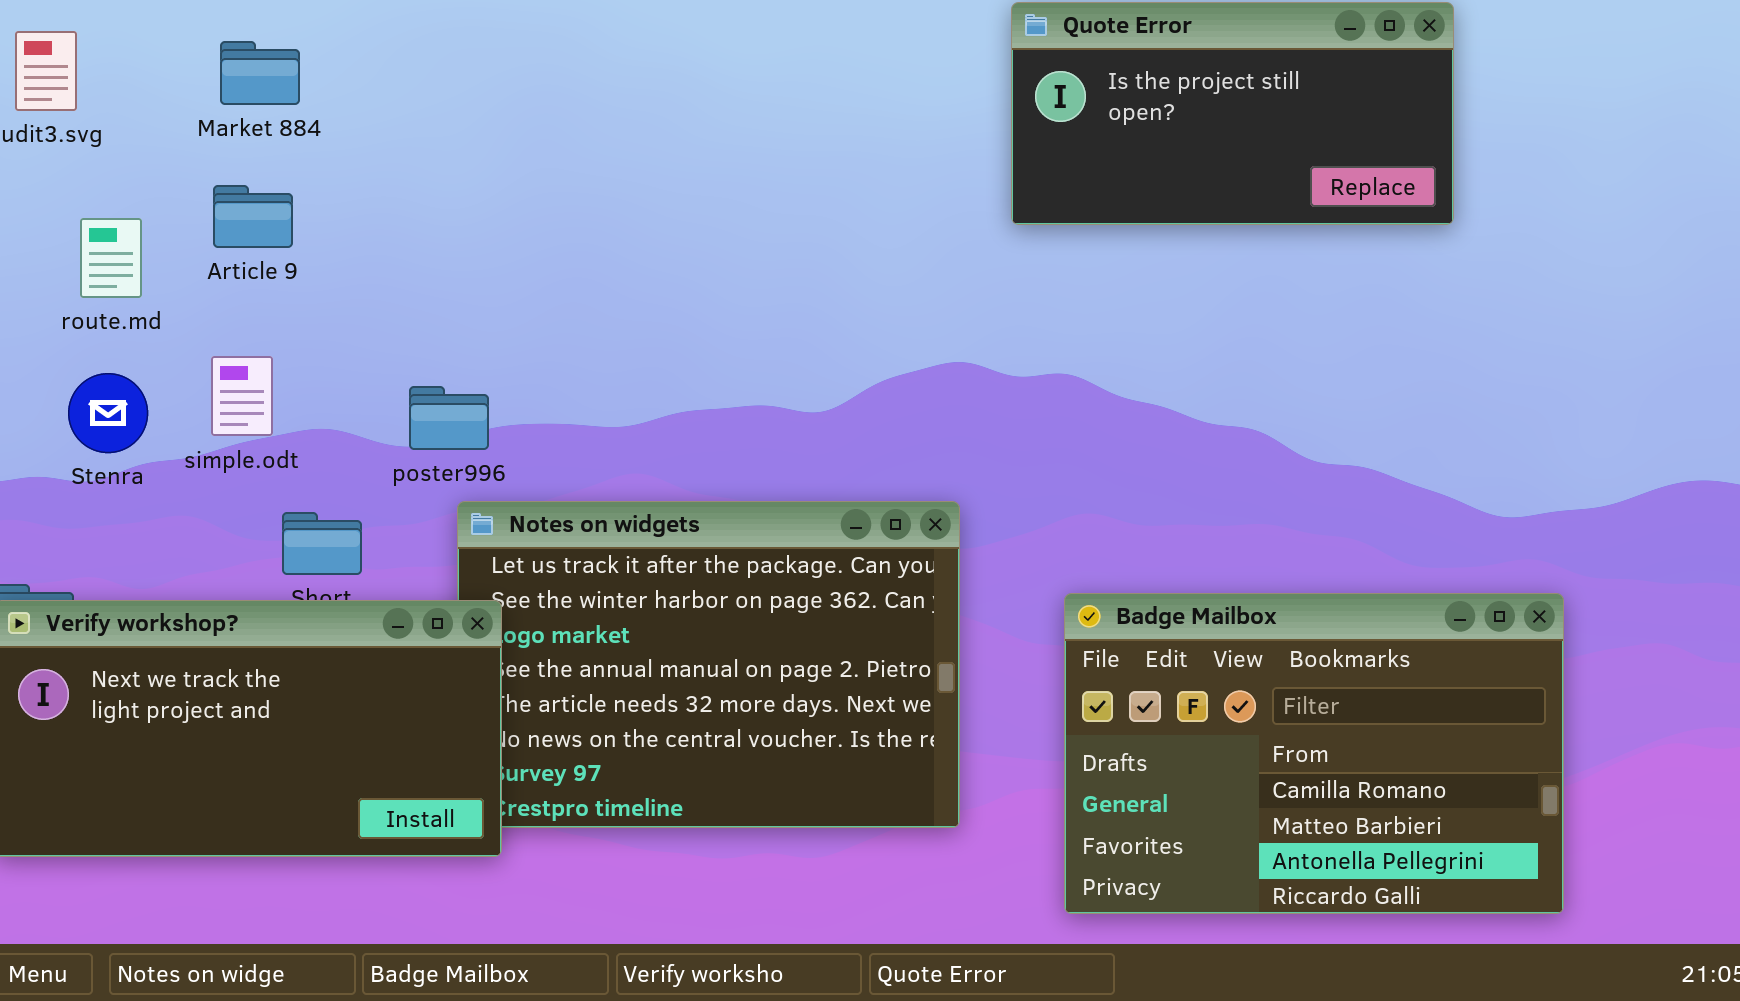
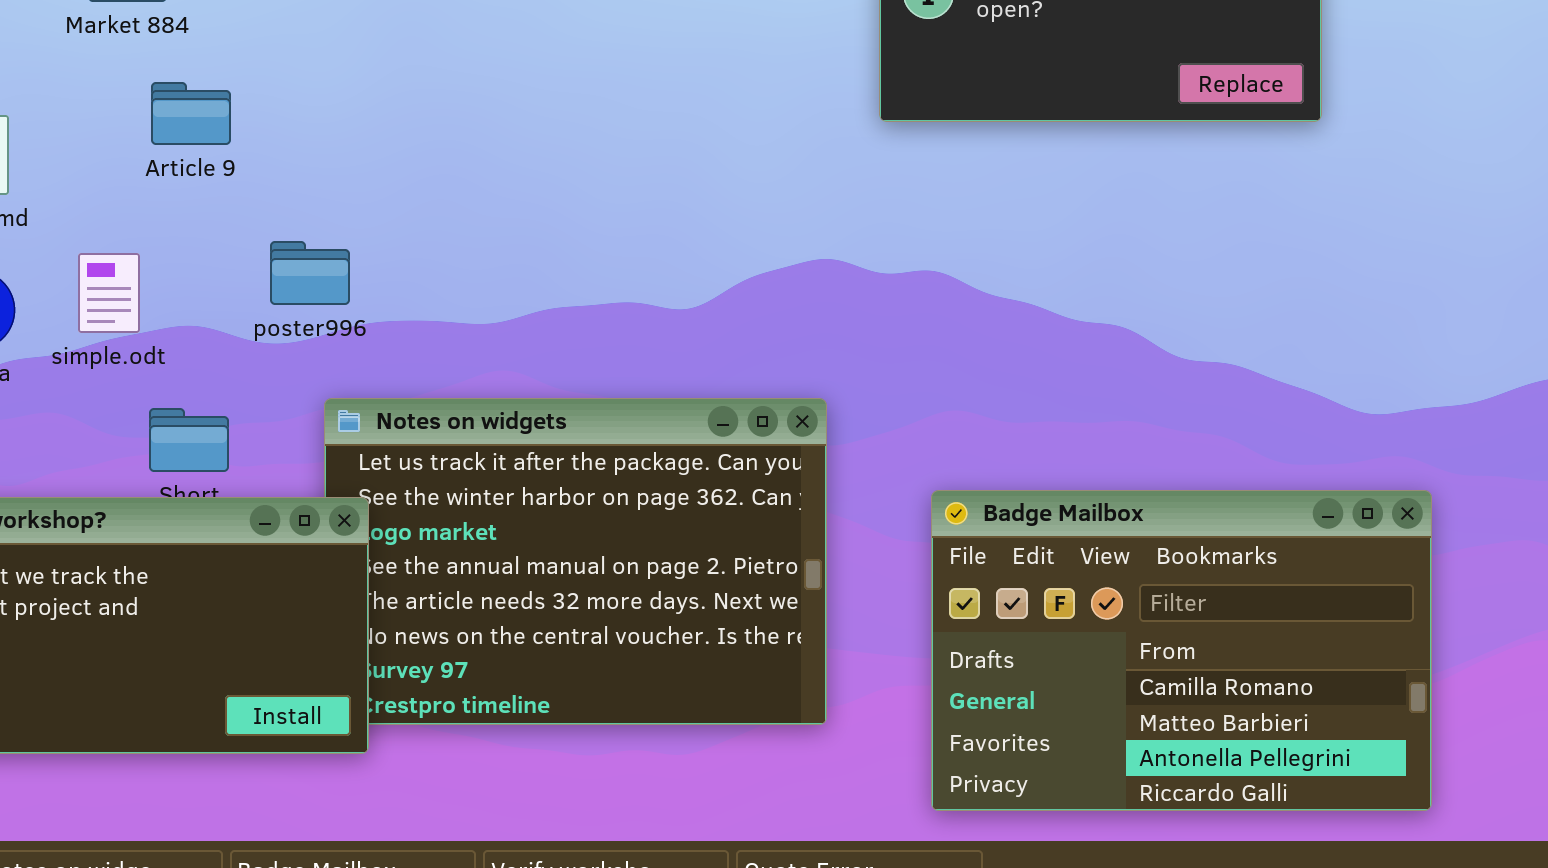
Article 9: [213,185,293,248] -> [151,82,231,145], moved
poster996: [409,386,489,450] -> [270,241,350,305], moved

